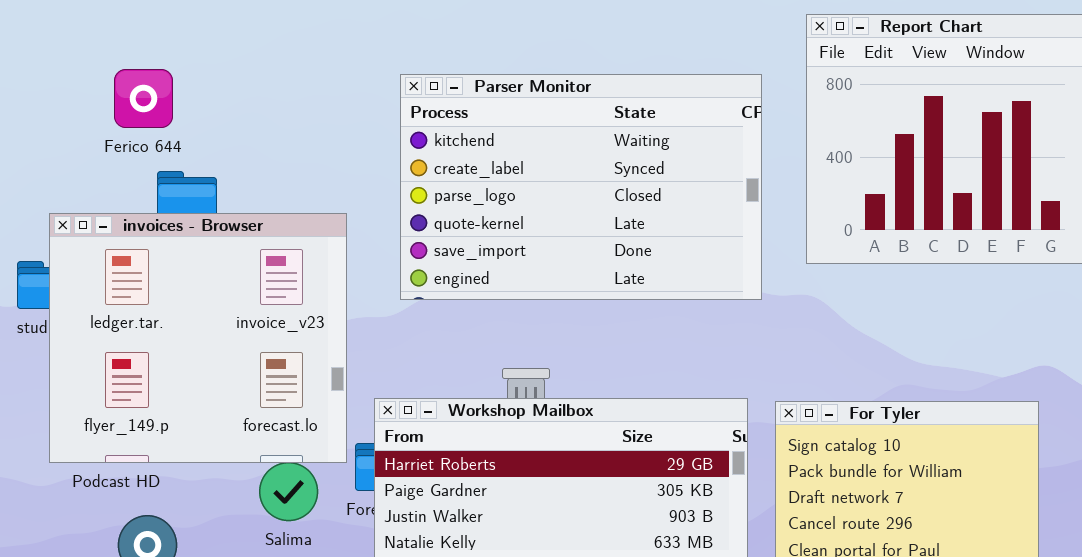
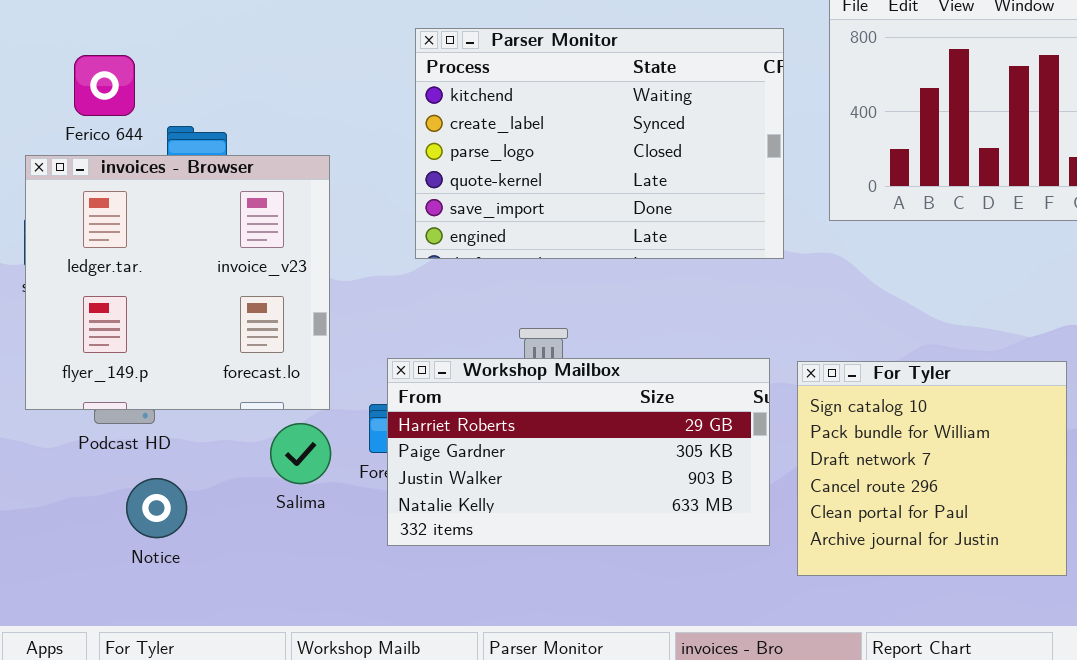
Ferico 644: [114,69,173,128] -> [74,55,135,116], moved
invoices - Browser: [49,213,347,463] -> [25,155,330,410], moved

